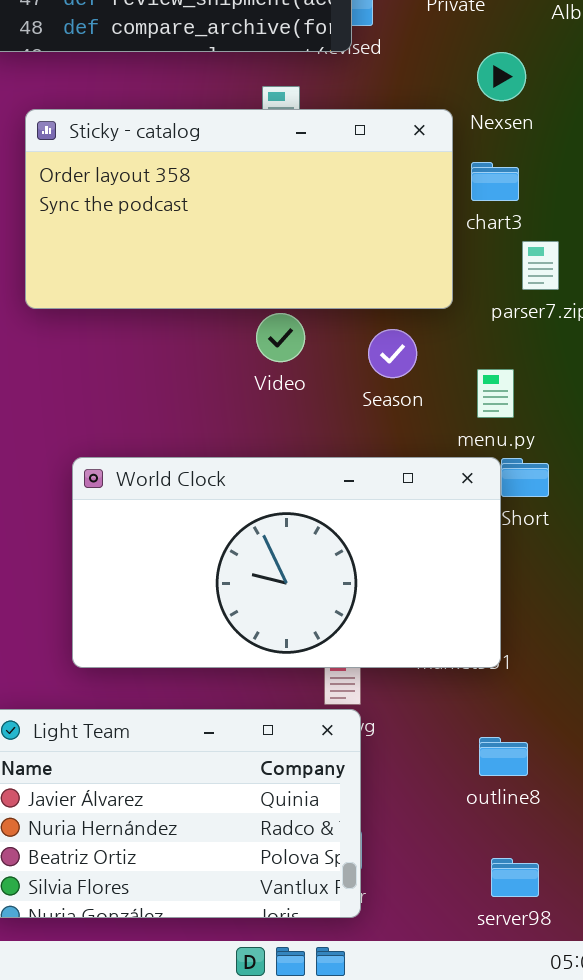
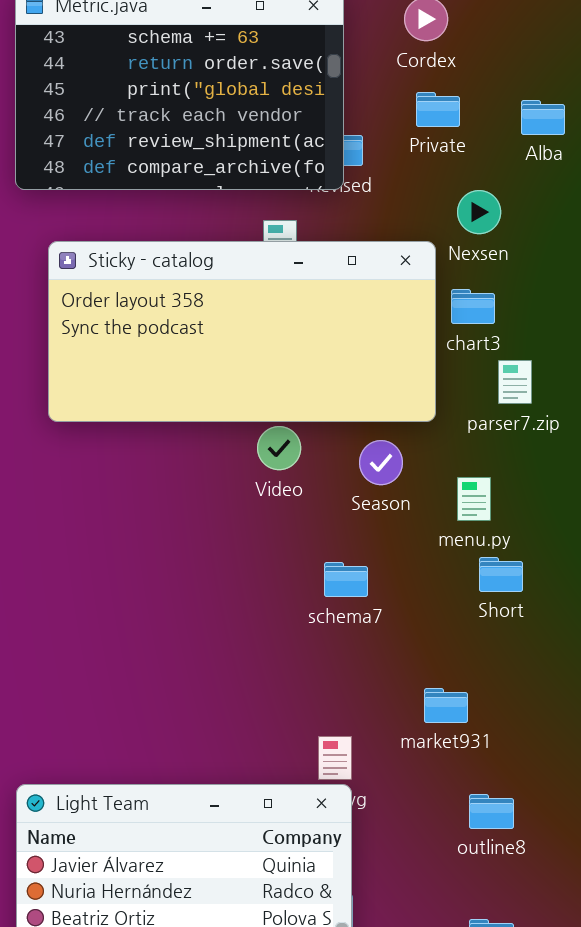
World Clock: [72,457,501,668] -> none, closed
outline8: [479,737,528,776] -> [469,794,514,829], moved

